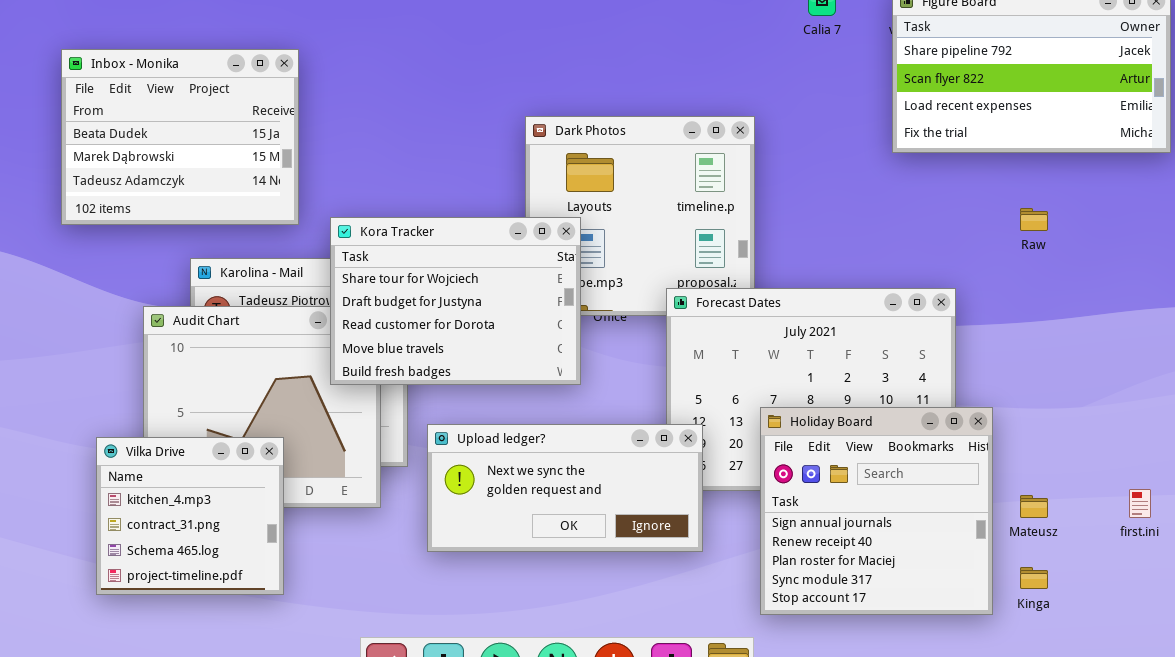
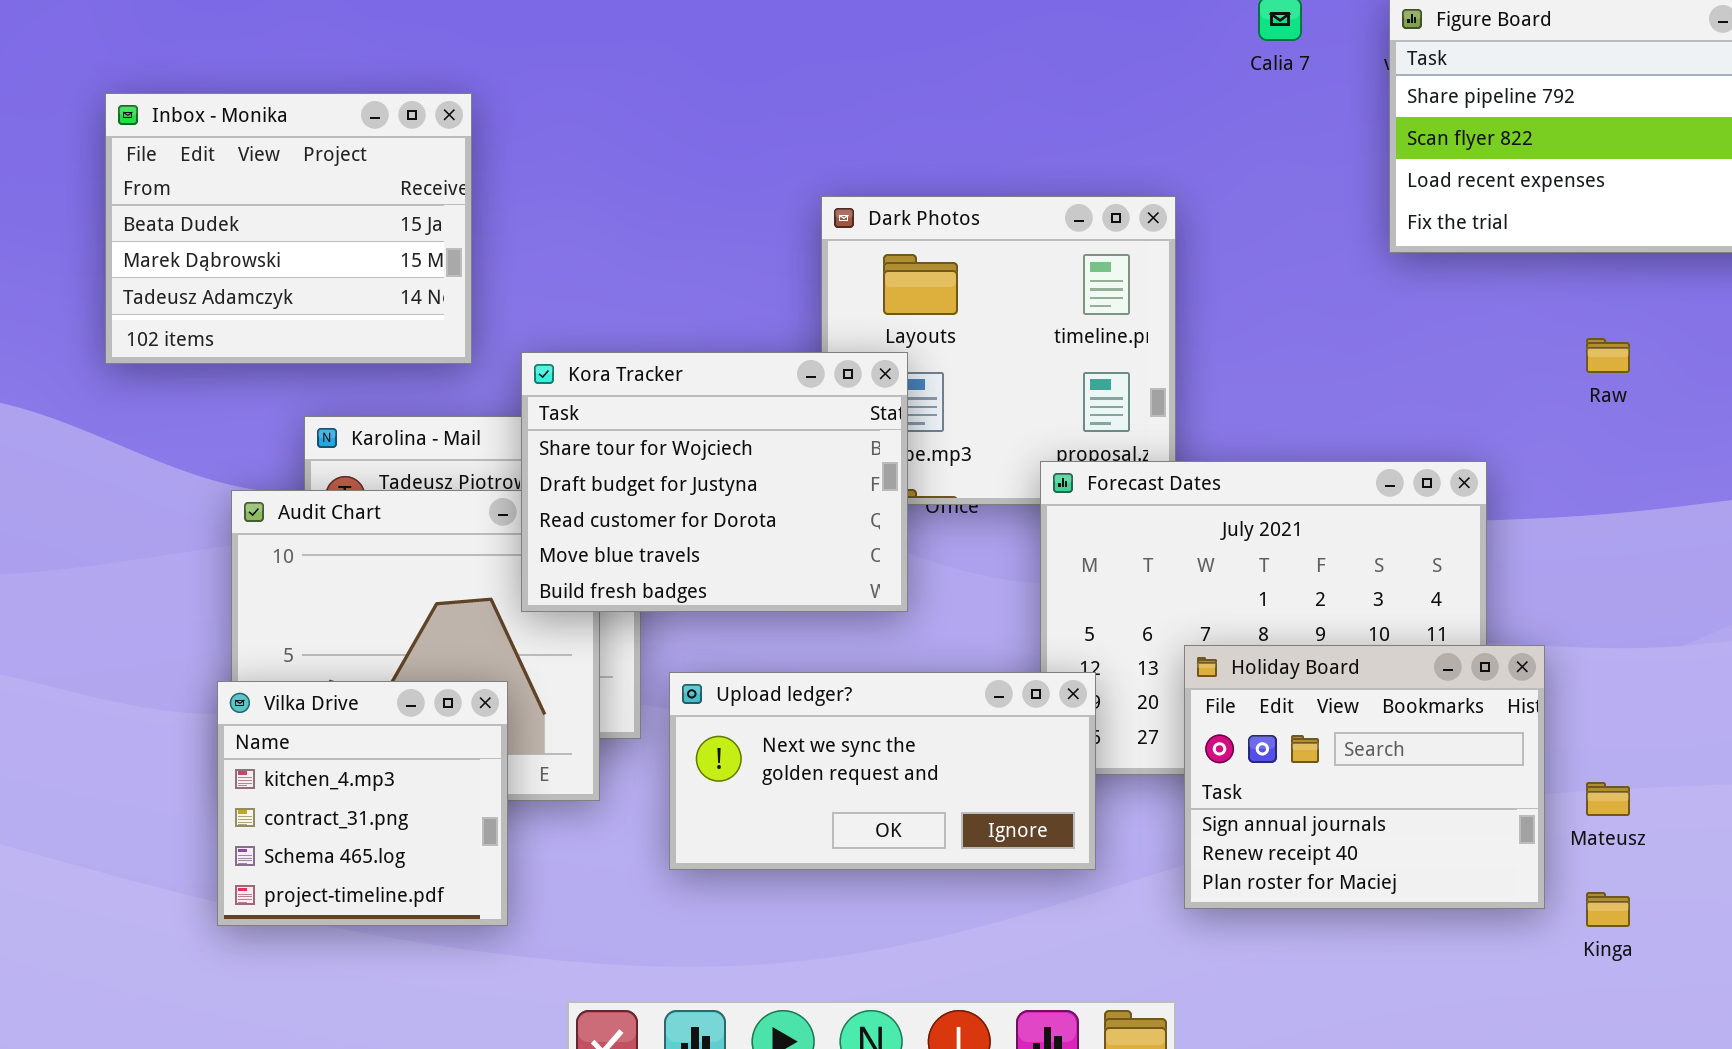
Holiday Board: [760,407,993,615] -> [1184,645,1545,909], resized
Vilka Drive: [96,437,284,595] -> [217,681,508,926], moved

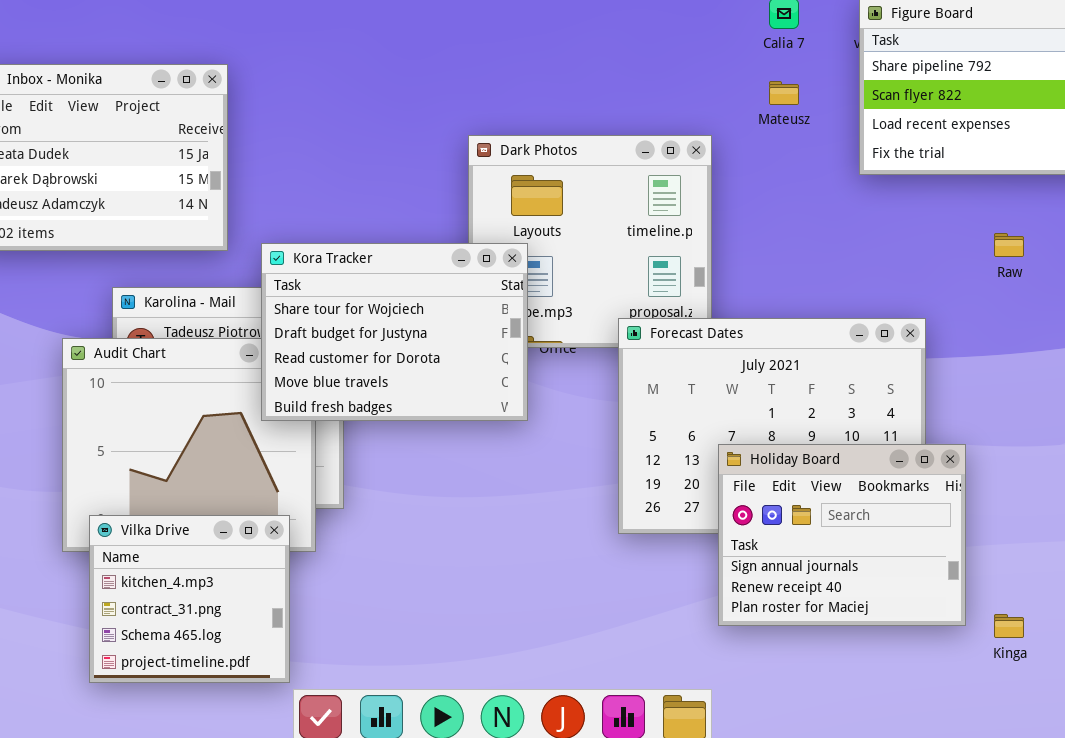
Upload ledger?: [669,672,1096,870] -> none, closed
Vilka Drive: [217,681,508,926] -> [89,515,290,683], moved
Mateusz: [1586,782,1630,816] -> [769,81,799,105], moved

